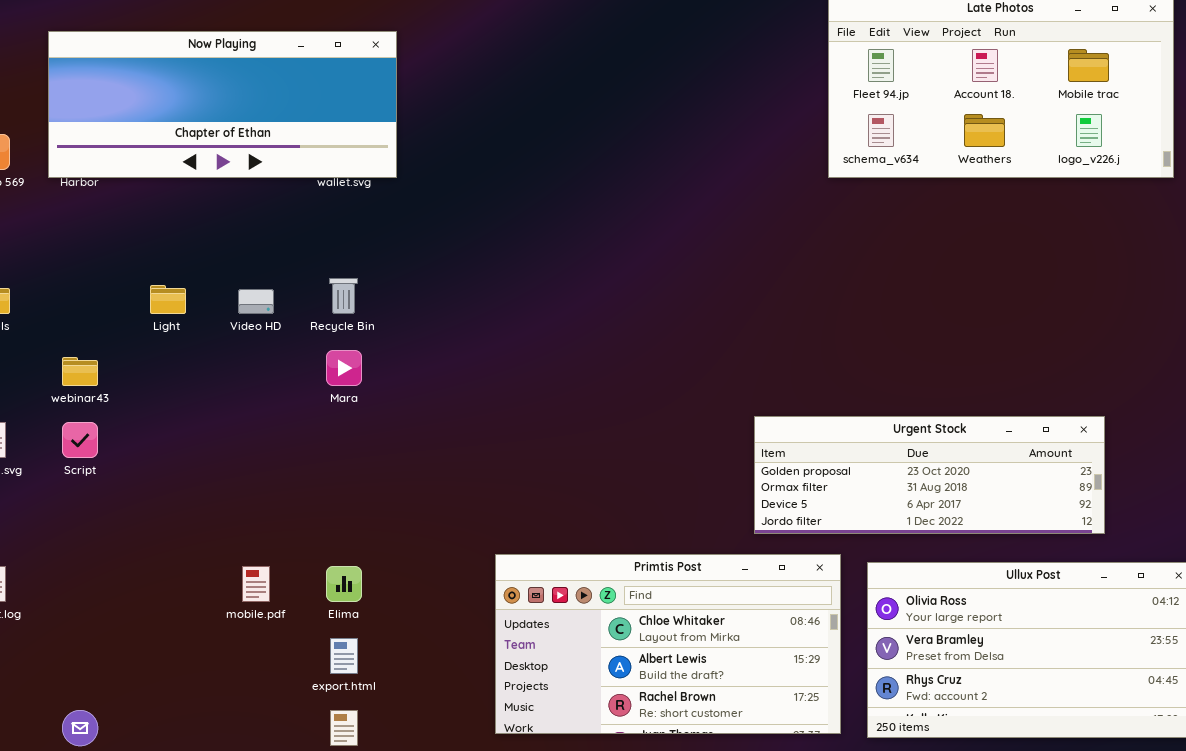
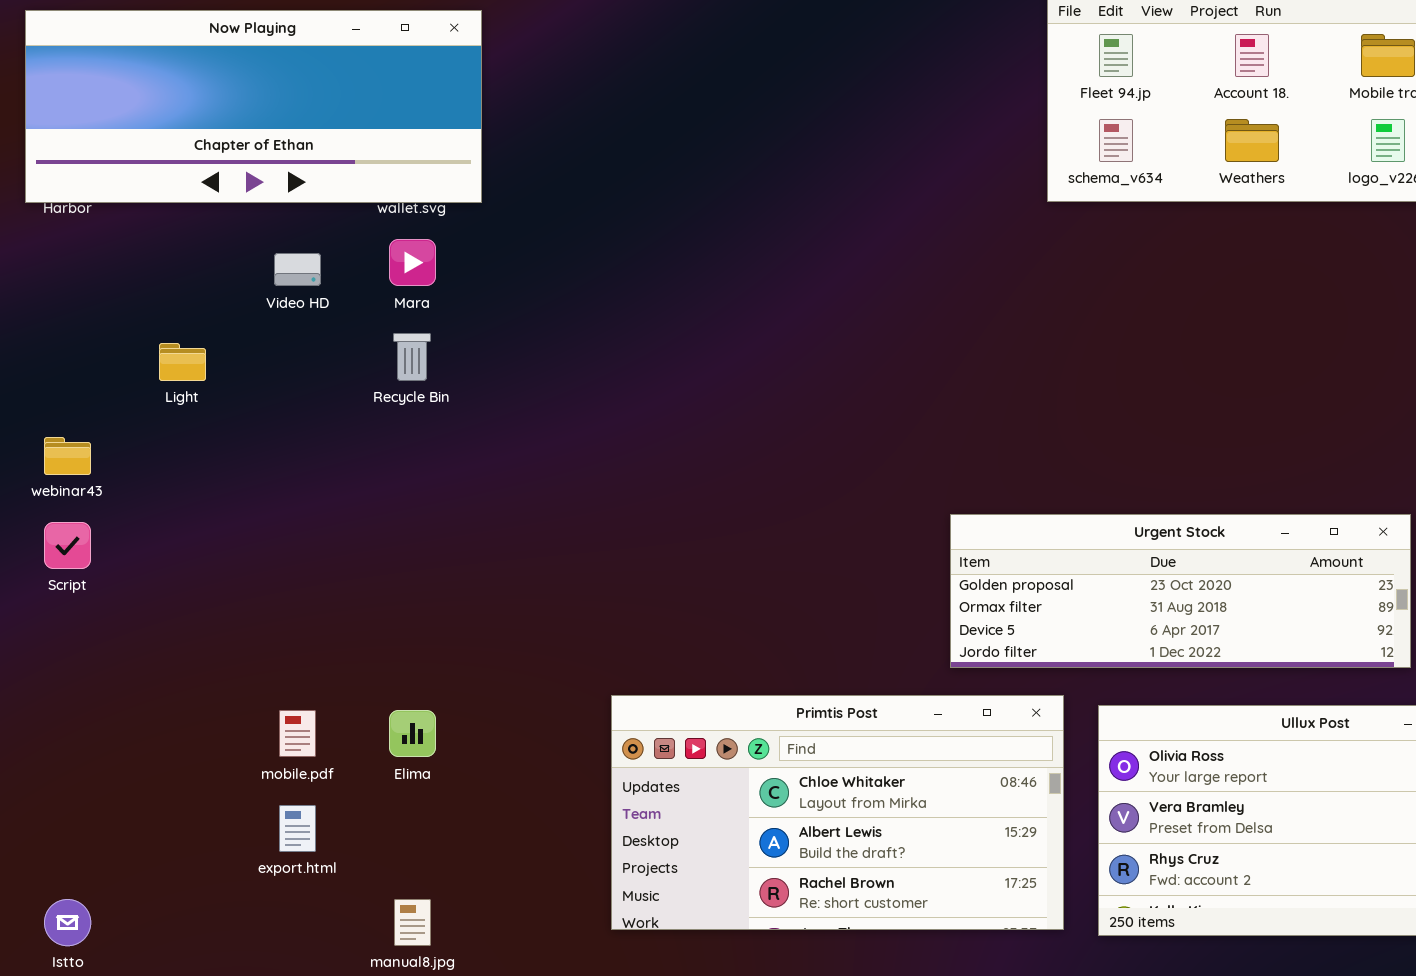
Video HD: [238,289,274,314] -> [274,253,321,286], moved
Mara: [326,350,362,386] -> [389,239,436,286], moved
export.html: [330,638,358,674] -> [279,805,316,852], moved

